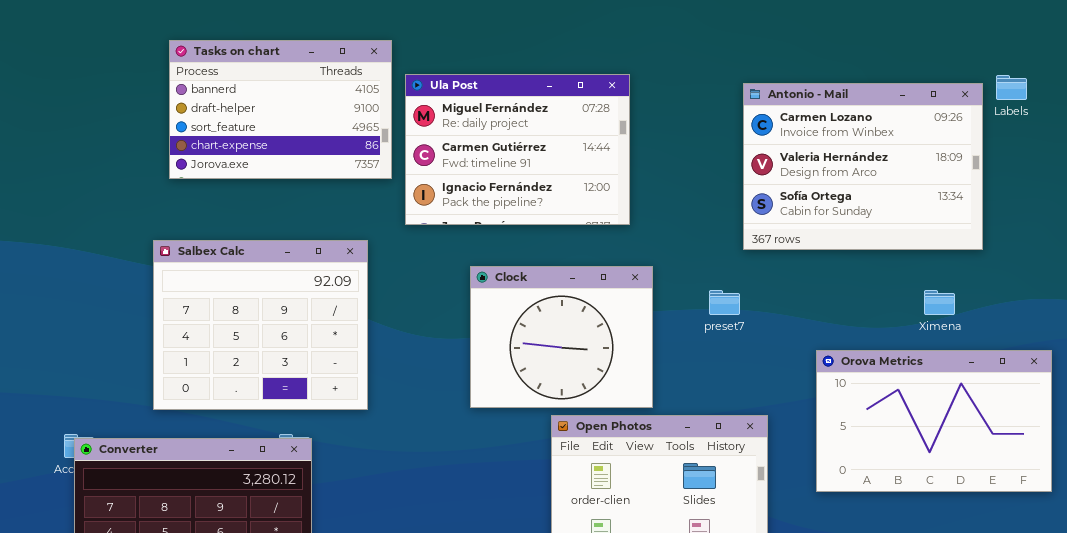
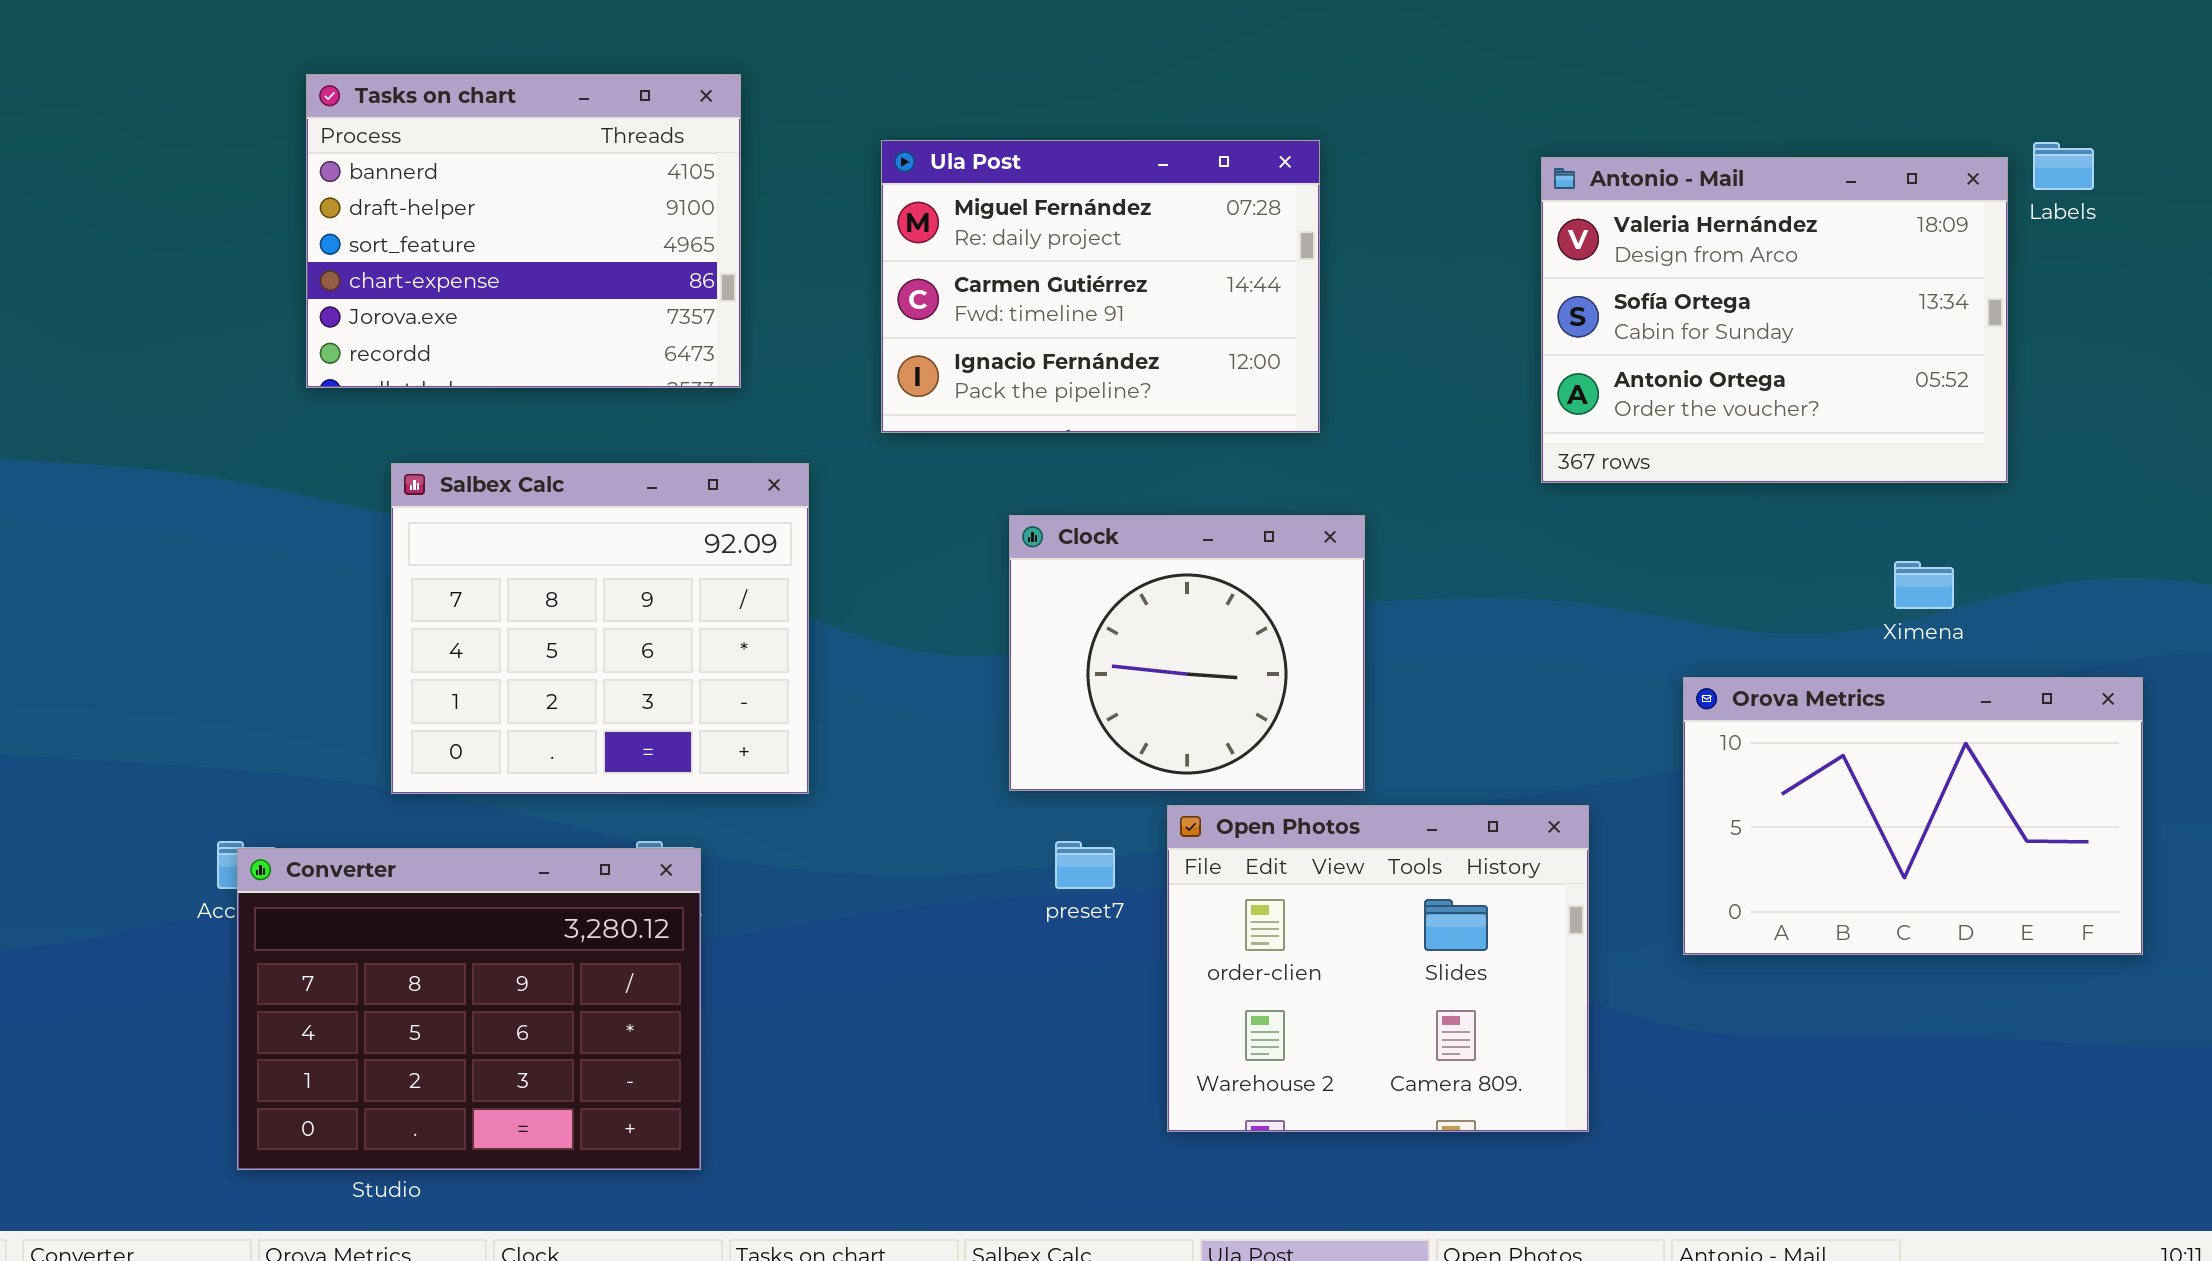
Tasks on chart: [169,40,392,179] -> [306,74,741,388], moved, resized
Antonio - Mail: [743,83,983,250] -> [1541,157,2008,483], scrolled down 1 row
preset7: [709,290,740,315] -> [1055,841,1115,889], moved

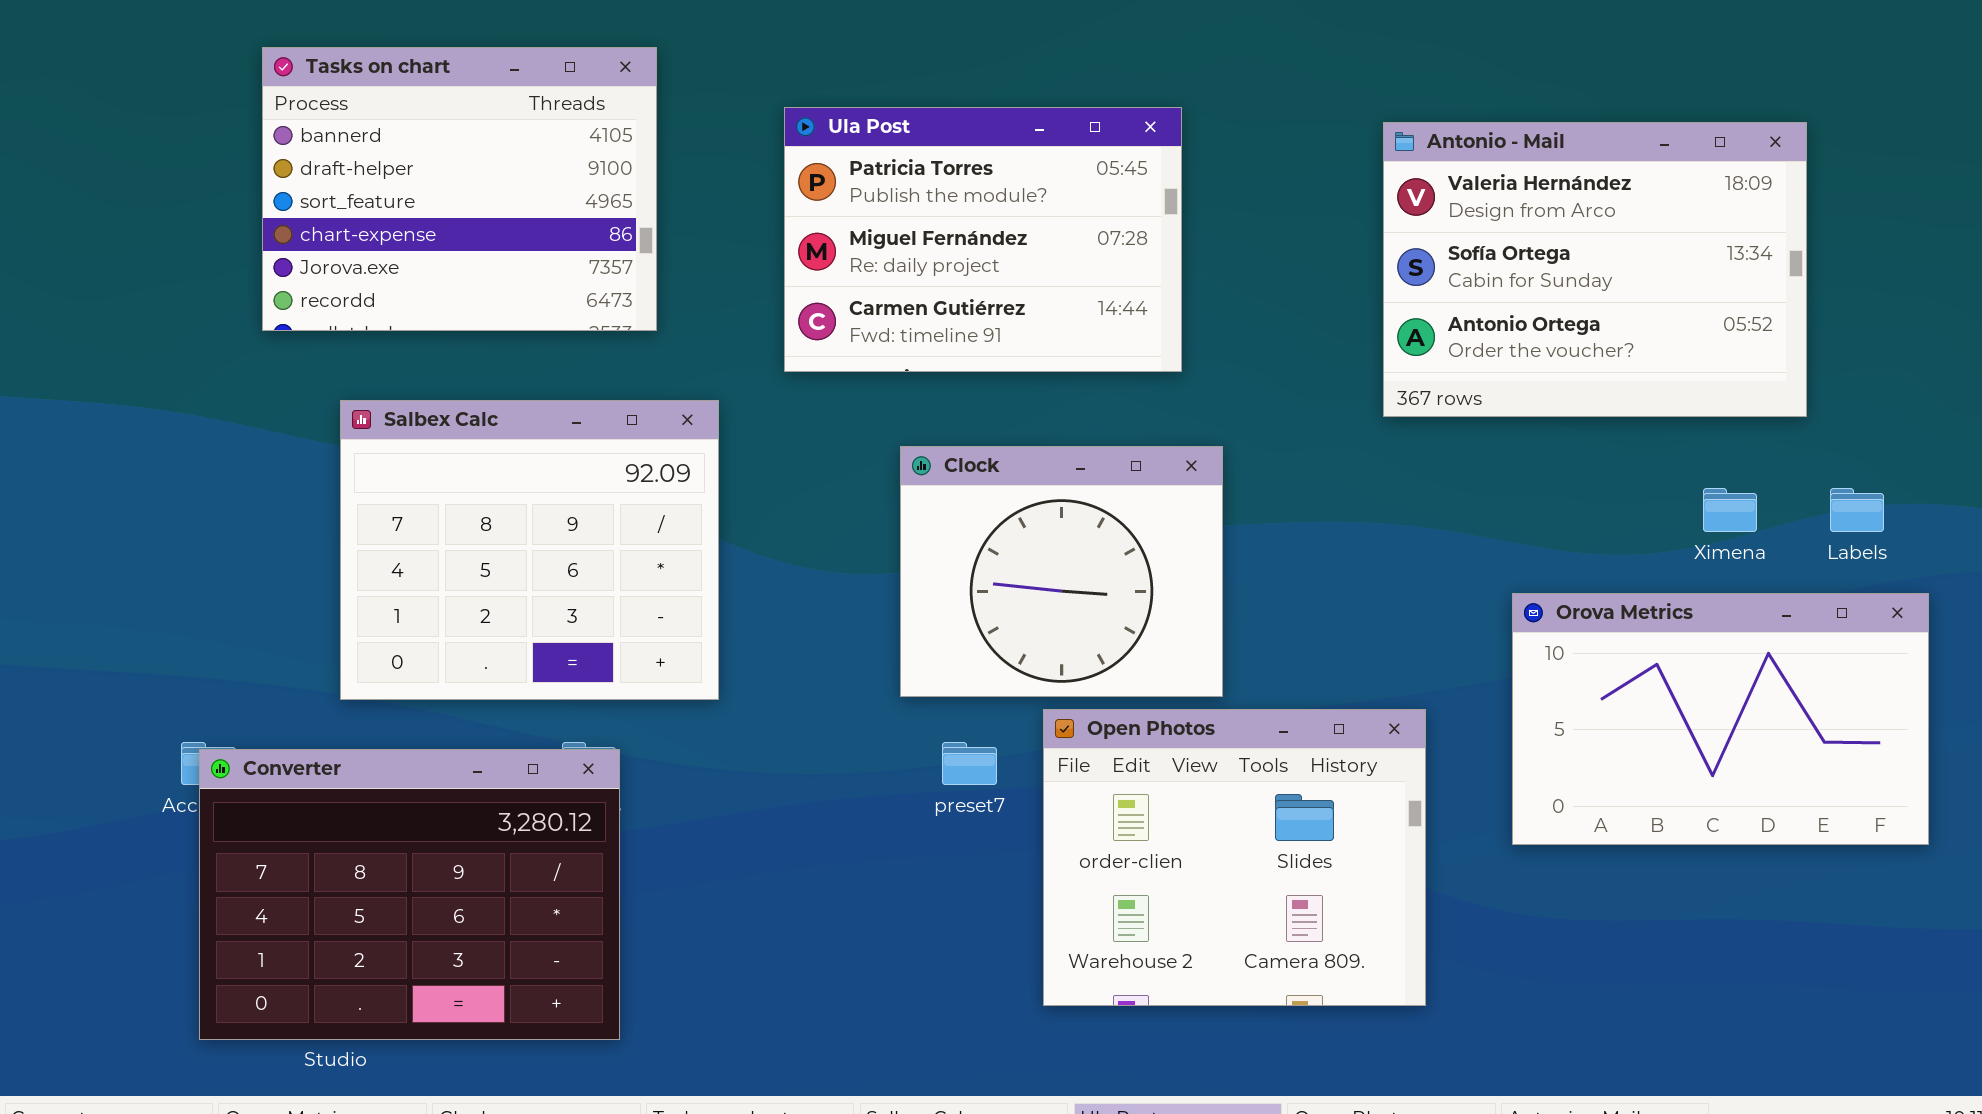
Ula Post: [881,140,1320,433] -> [784,107,1182,372], scrolled up 1 row
Labels: [2033,142,2094,190] -> [1830,488,1884,532], moved

